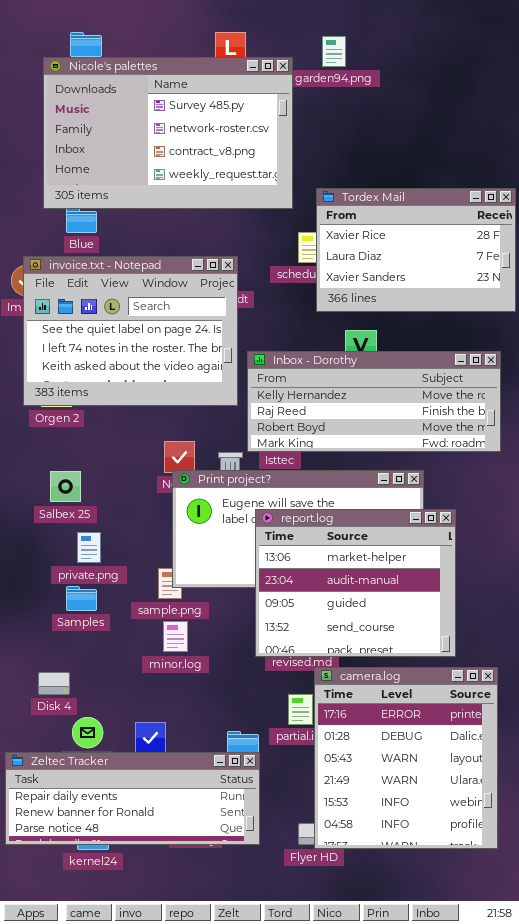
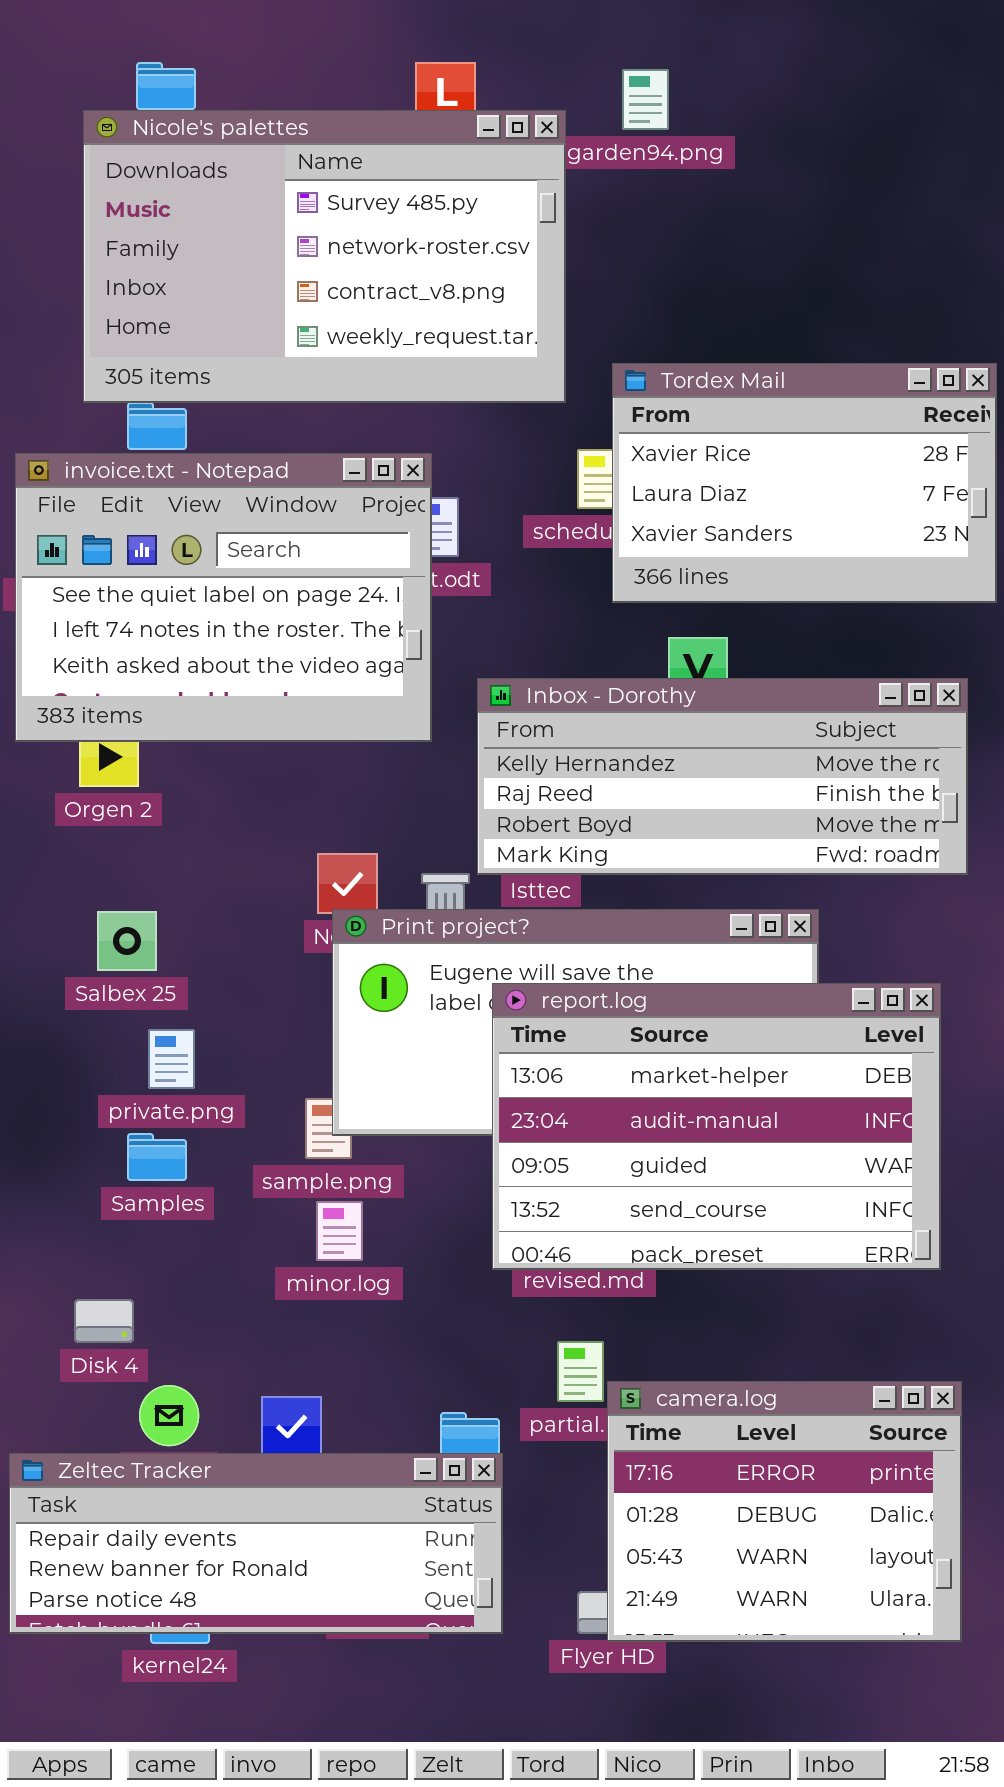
invoice.txt - Notepad: [23,256,238,406] -> [15,453,432,742], moved
report.log: [255,509,456,657] -> [492,983,941,1270], resized
camera.log: [314,667,498,849] -> [607,1381,962,1642], resized

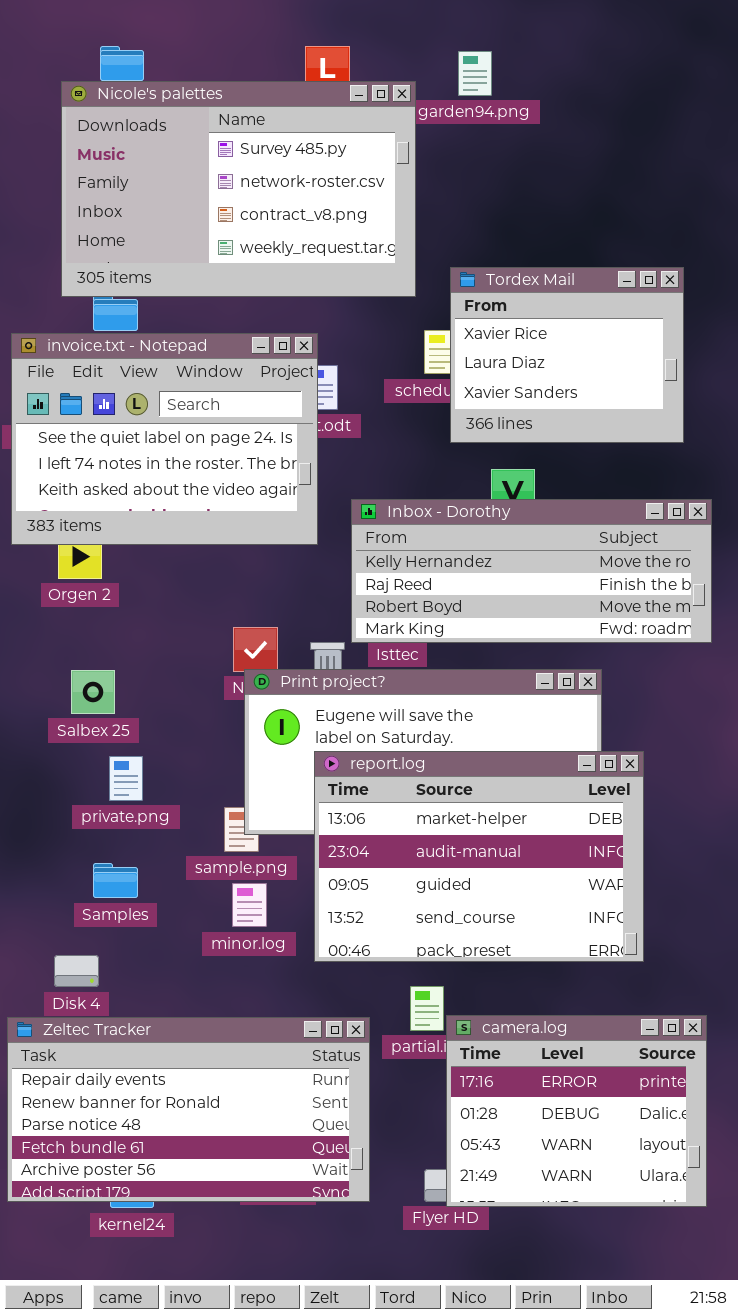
Tordex Mail: [612,363,997,603] -> [450,267,684,443], resized
report.log: [492,983,941,1270] -> [314,751,644,962], moved
Samples: [127,1133,187,1181] -> [93,863,138,898], moved
Zeltec Tracker: [9,1453,503,1634] -> [7,1017,370,1202], resized

